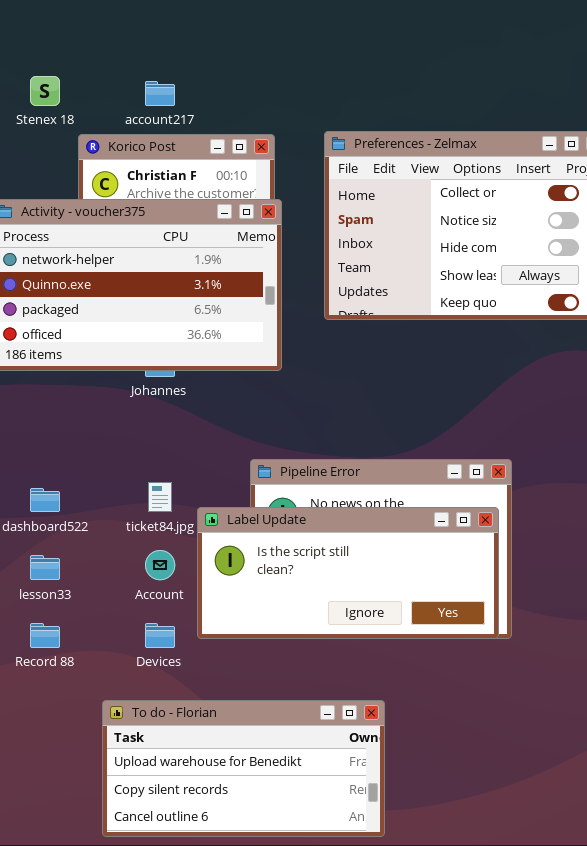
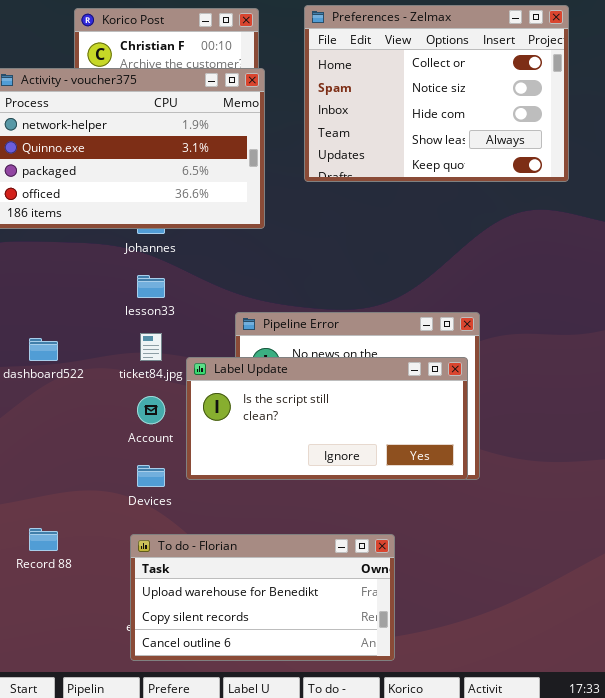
lesson33: [30,555,60,580] -> [137,275,165,298], moved
Record 88: [30,623,60,648] -> [29,528,58,551], moved
To do - Florian: [102,700,385,837] -> [130,534,395,661], moved

